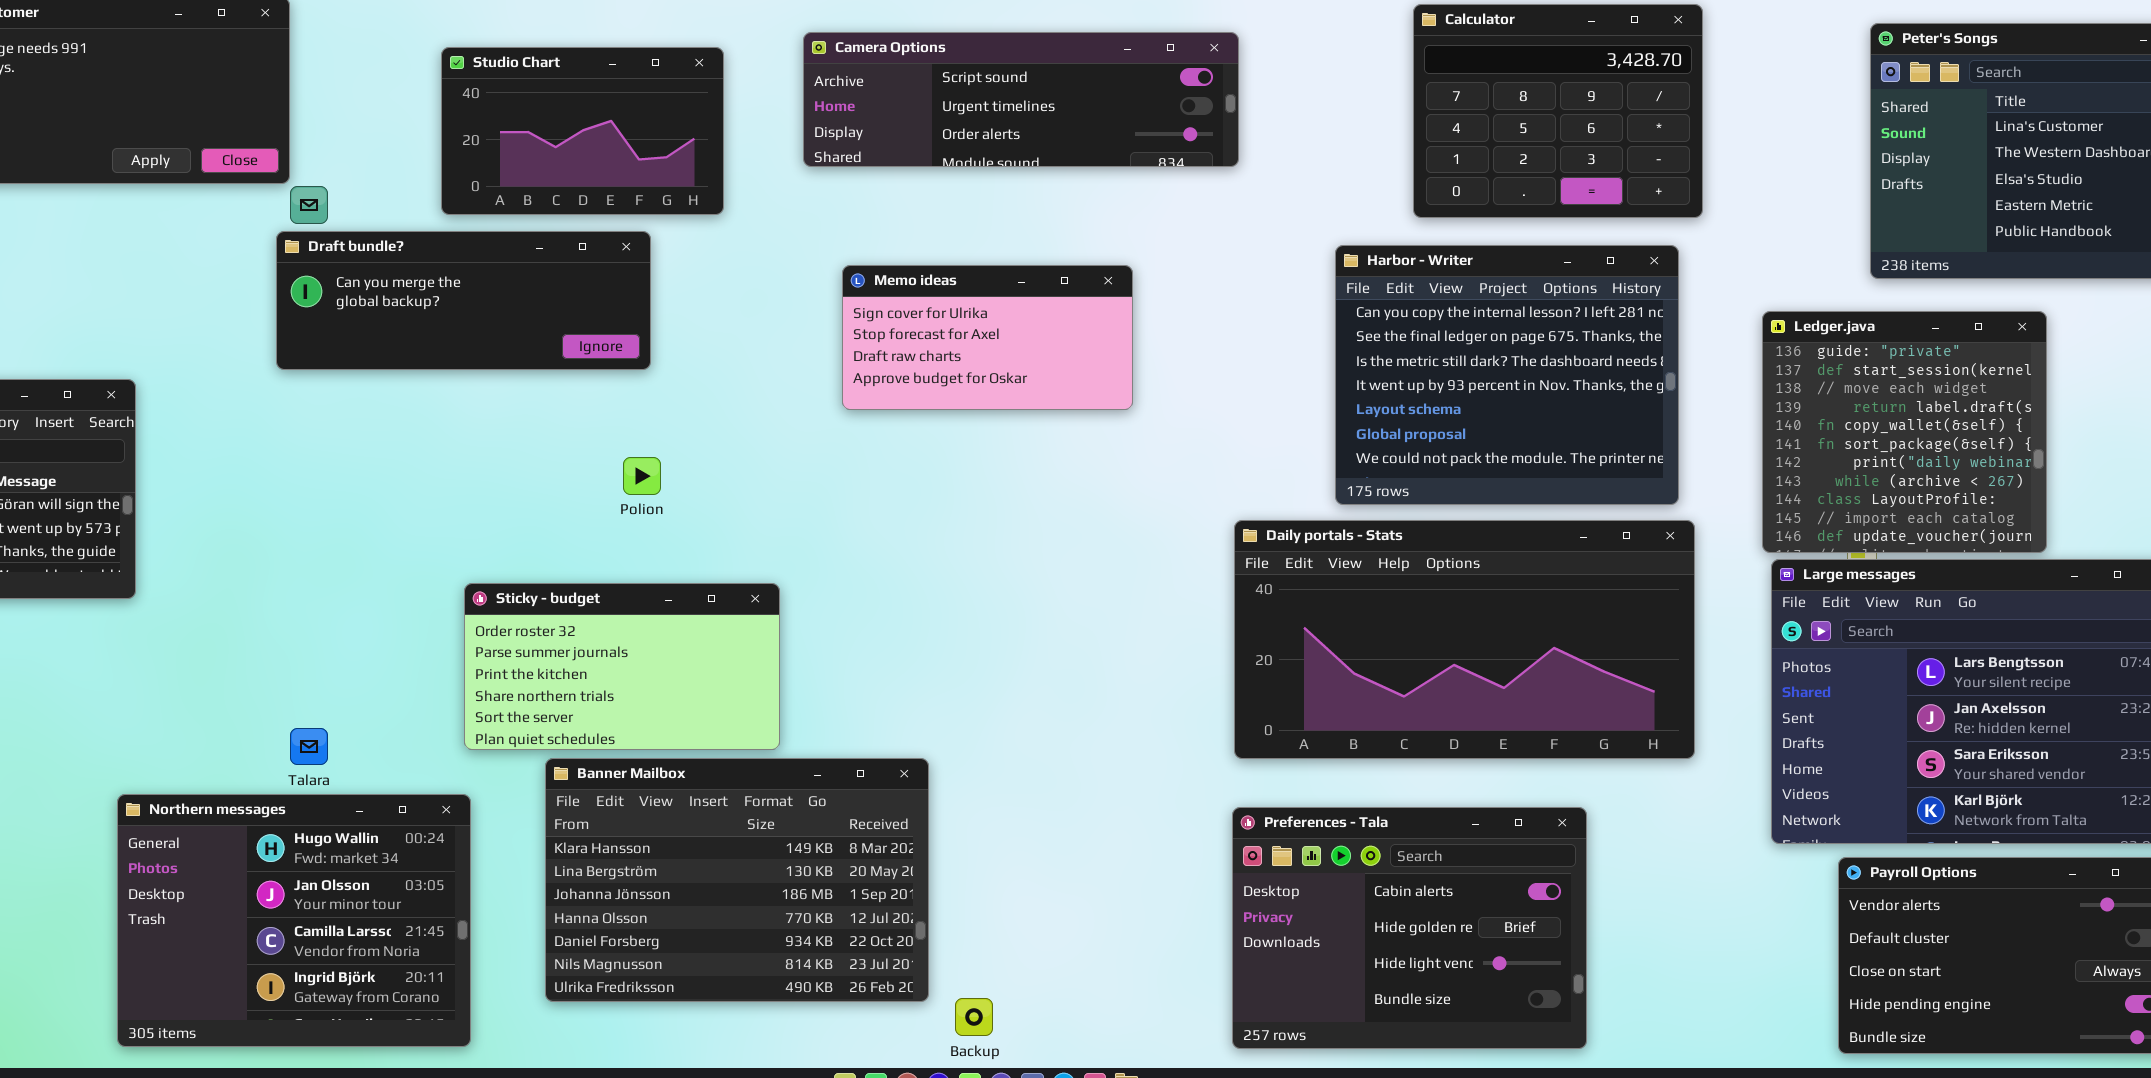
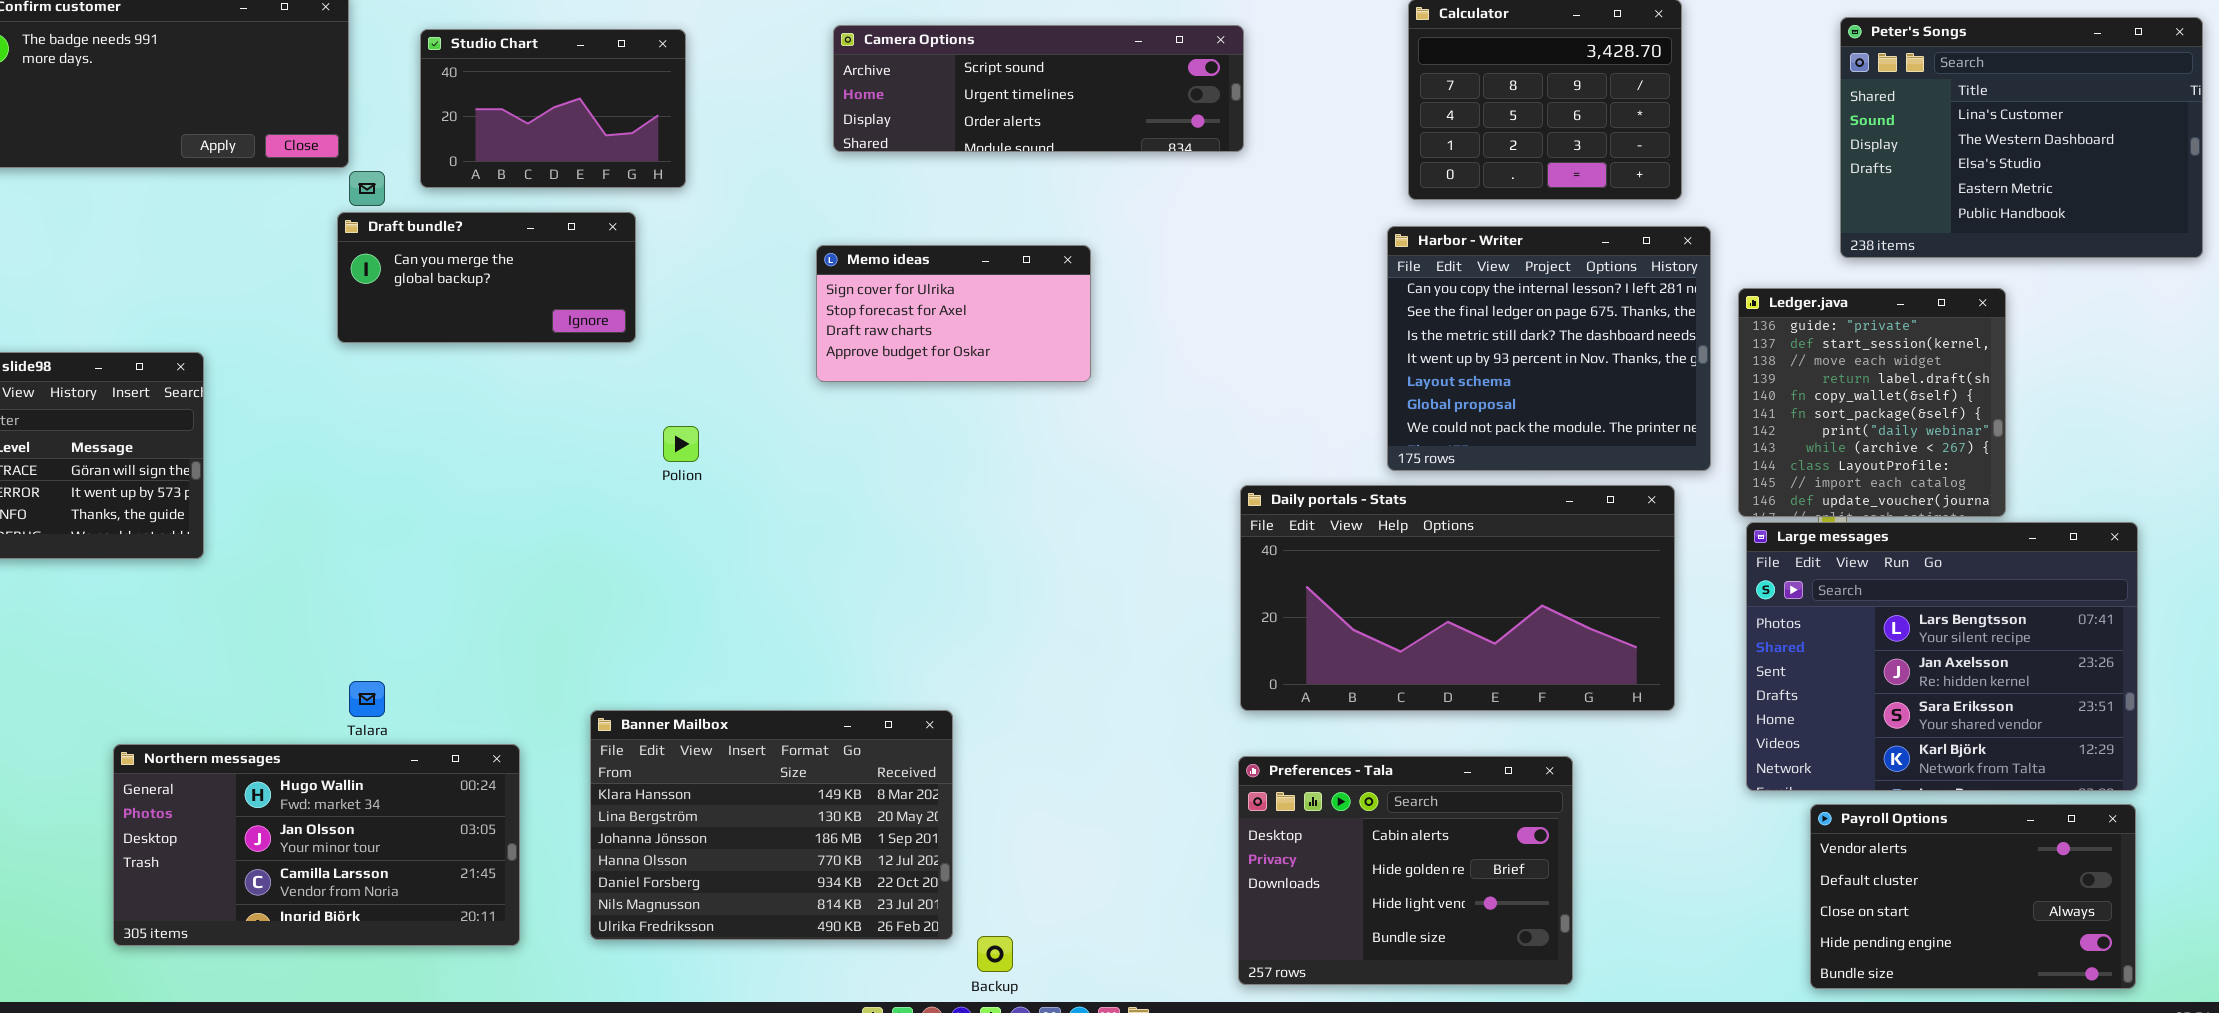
Studio Chart: [441,47,724,215] -> [420,29,686,188], moved
Draft bundle?: [276,231,651,370] -> [337,212,636,343], resized
Harbor - Writer: [1335,245,1679,505] -> [1387,226,1711,471], moved
Memo ideas: [842,265,1133,410] -> [816,245,1091,382], moved
Sticky - budget: [464,583,780,750] -> none, closed
Northern messages: [117,794,471,1047] -> [113,744,520,946], resized

